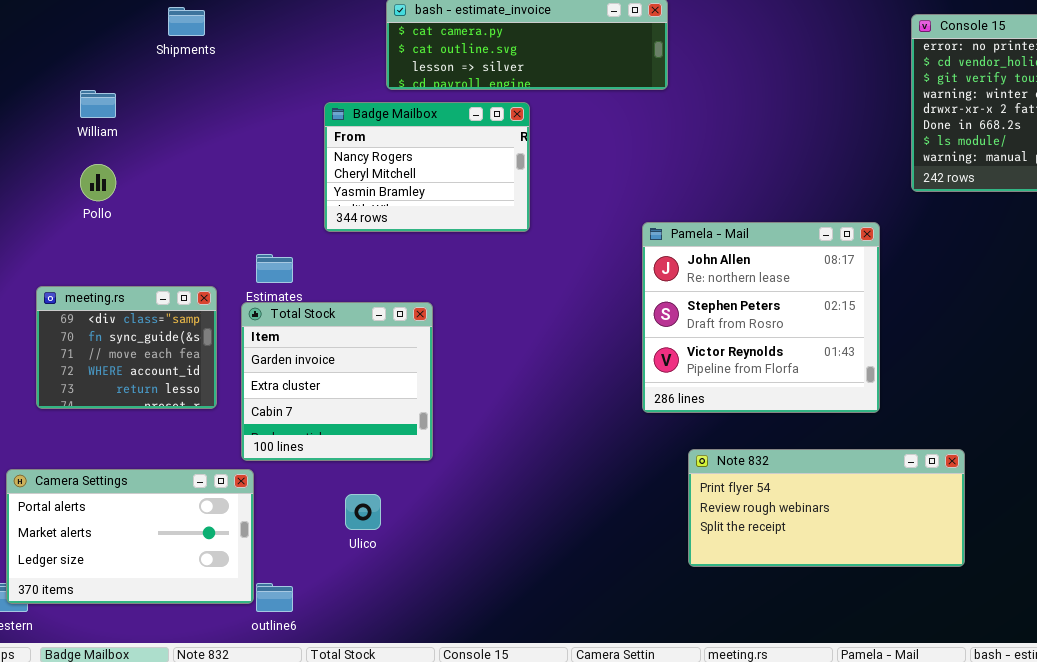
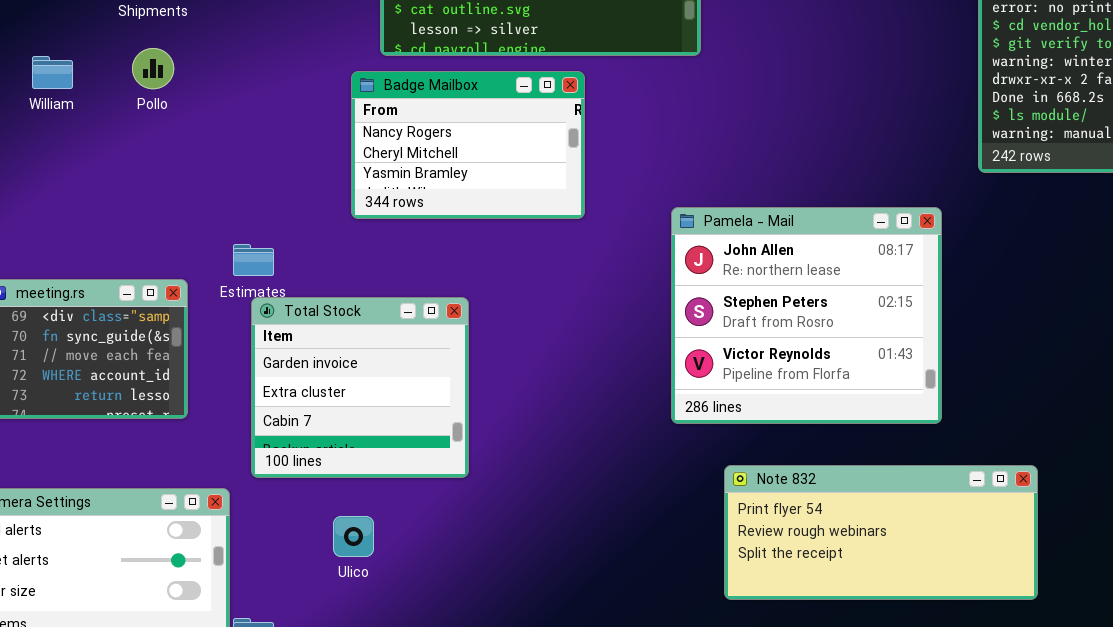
Badge Mailbox: [324,102,530,232] -> [351,71,585,219], moved
Pollo: [80,164,116,201] -> [132,48,174,89], moved
Total Stock: [241,302,433,461] -> [251,297,469,478], moved

